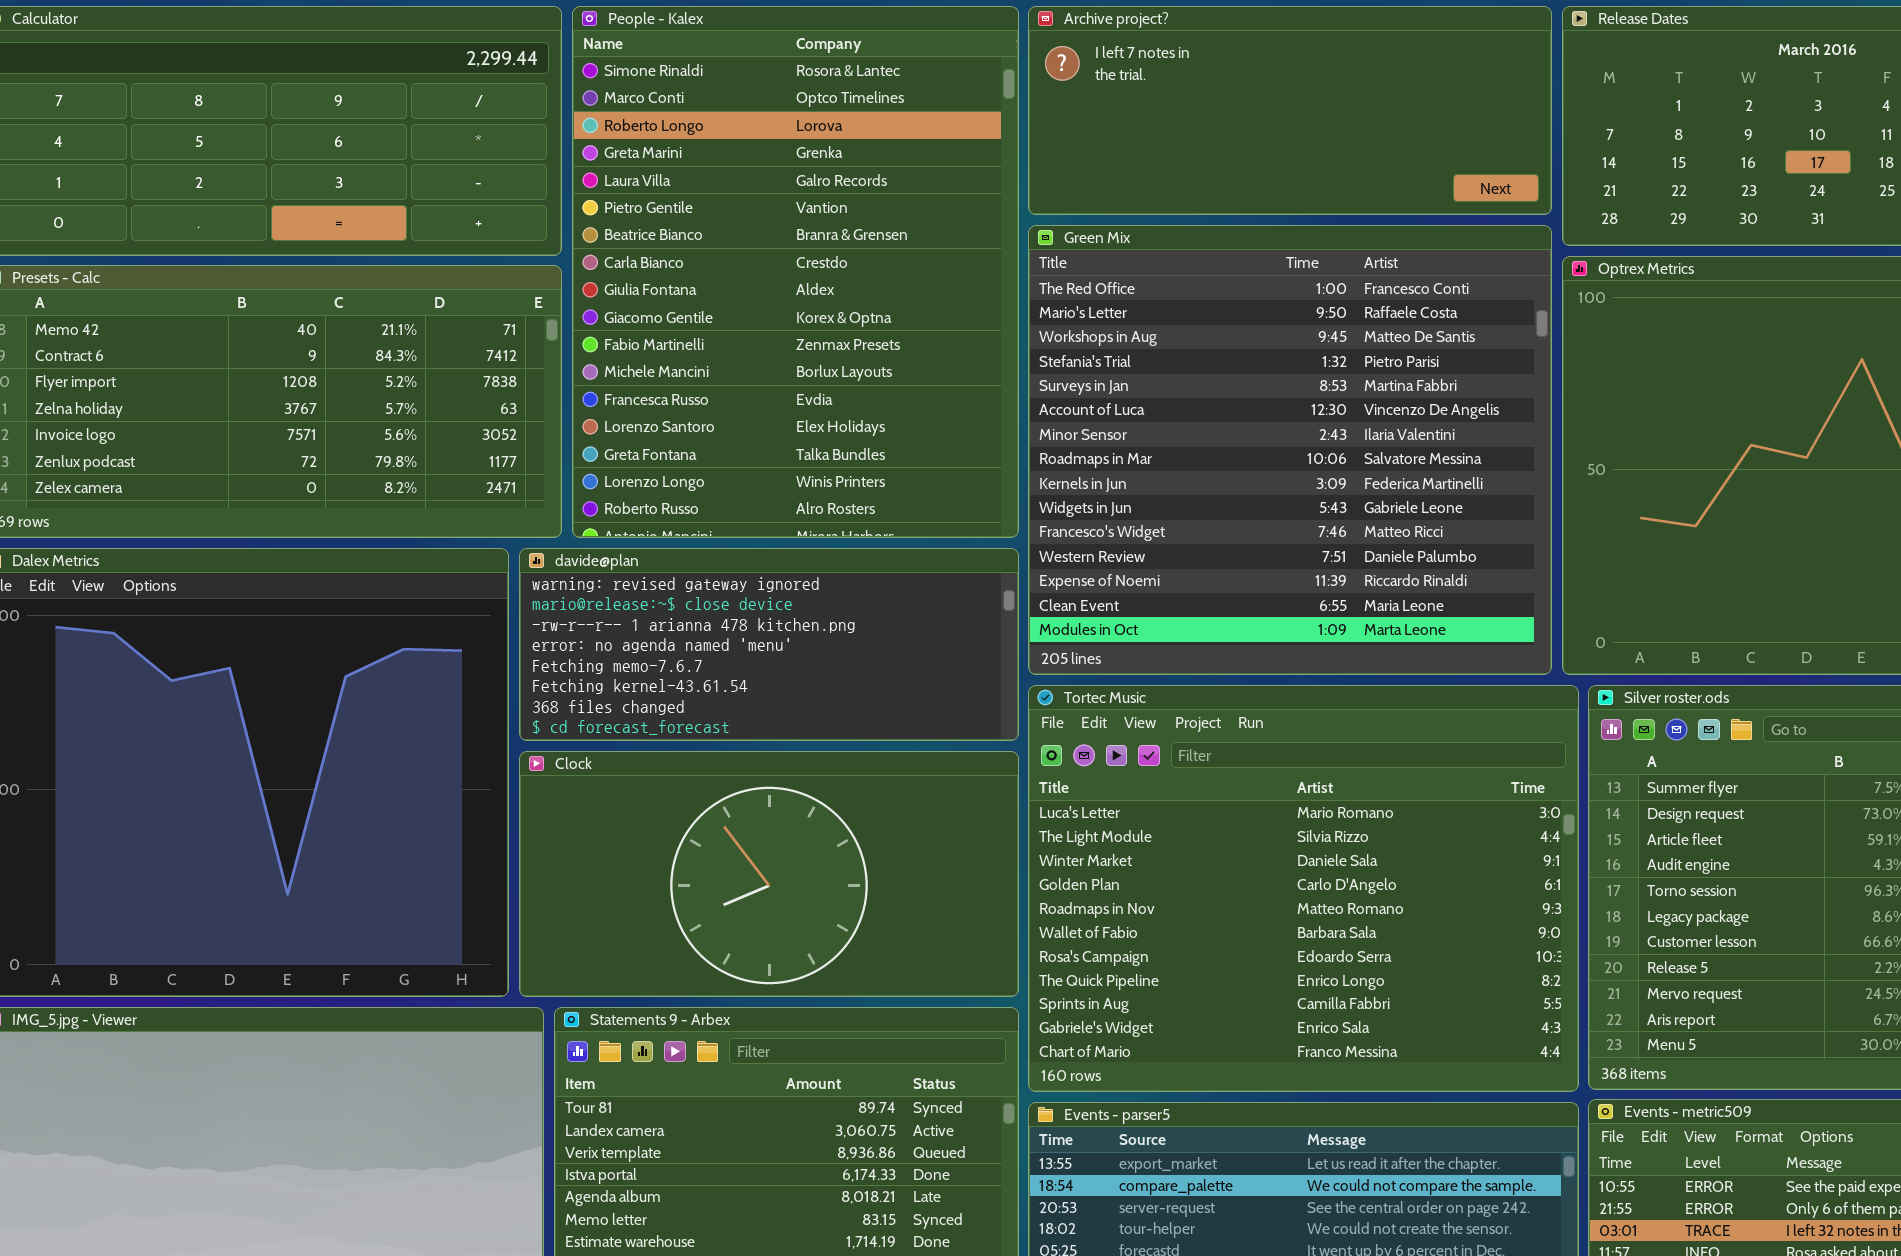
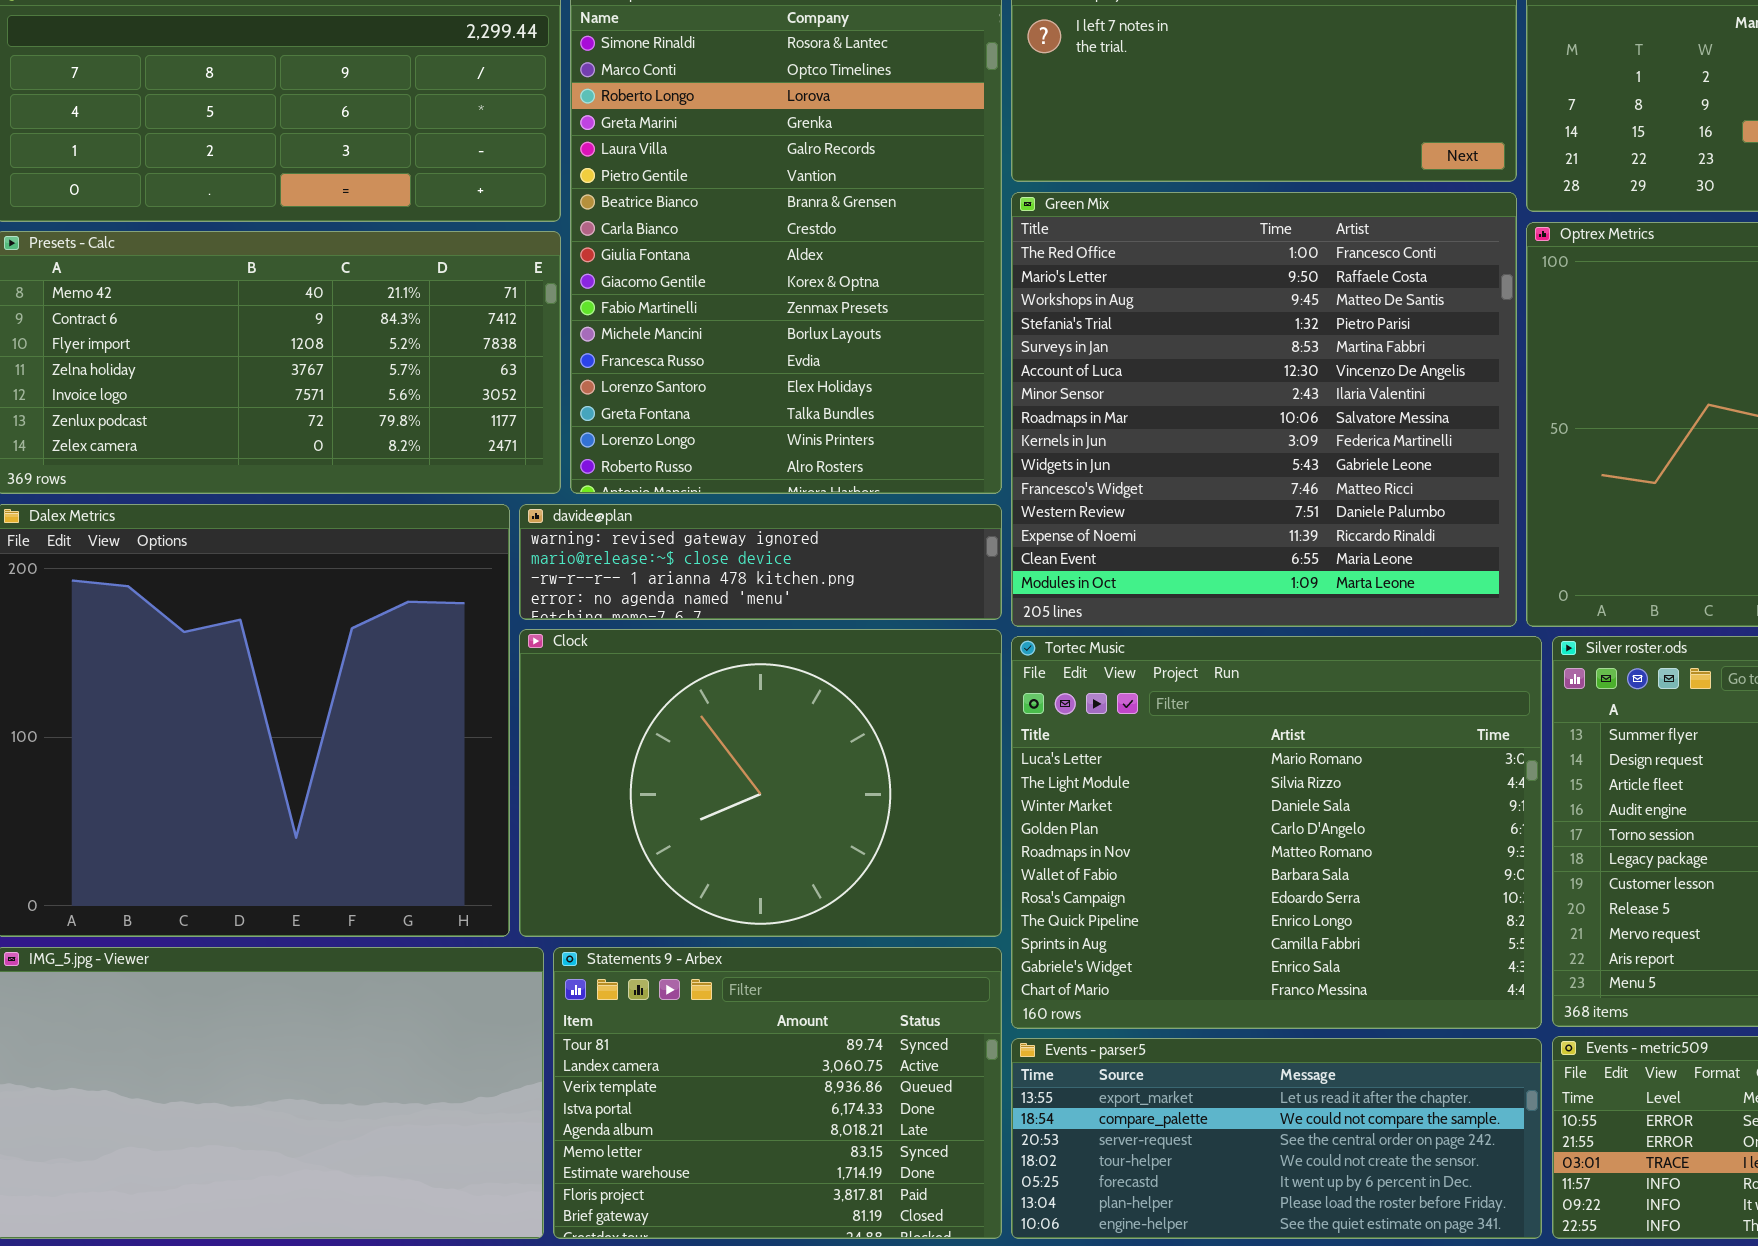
davide@plan: [519,548,1019,741] -> [519,504,1002,620], resized
Clock: [519,751,1019,997] -> [519,629,1002,937], resized

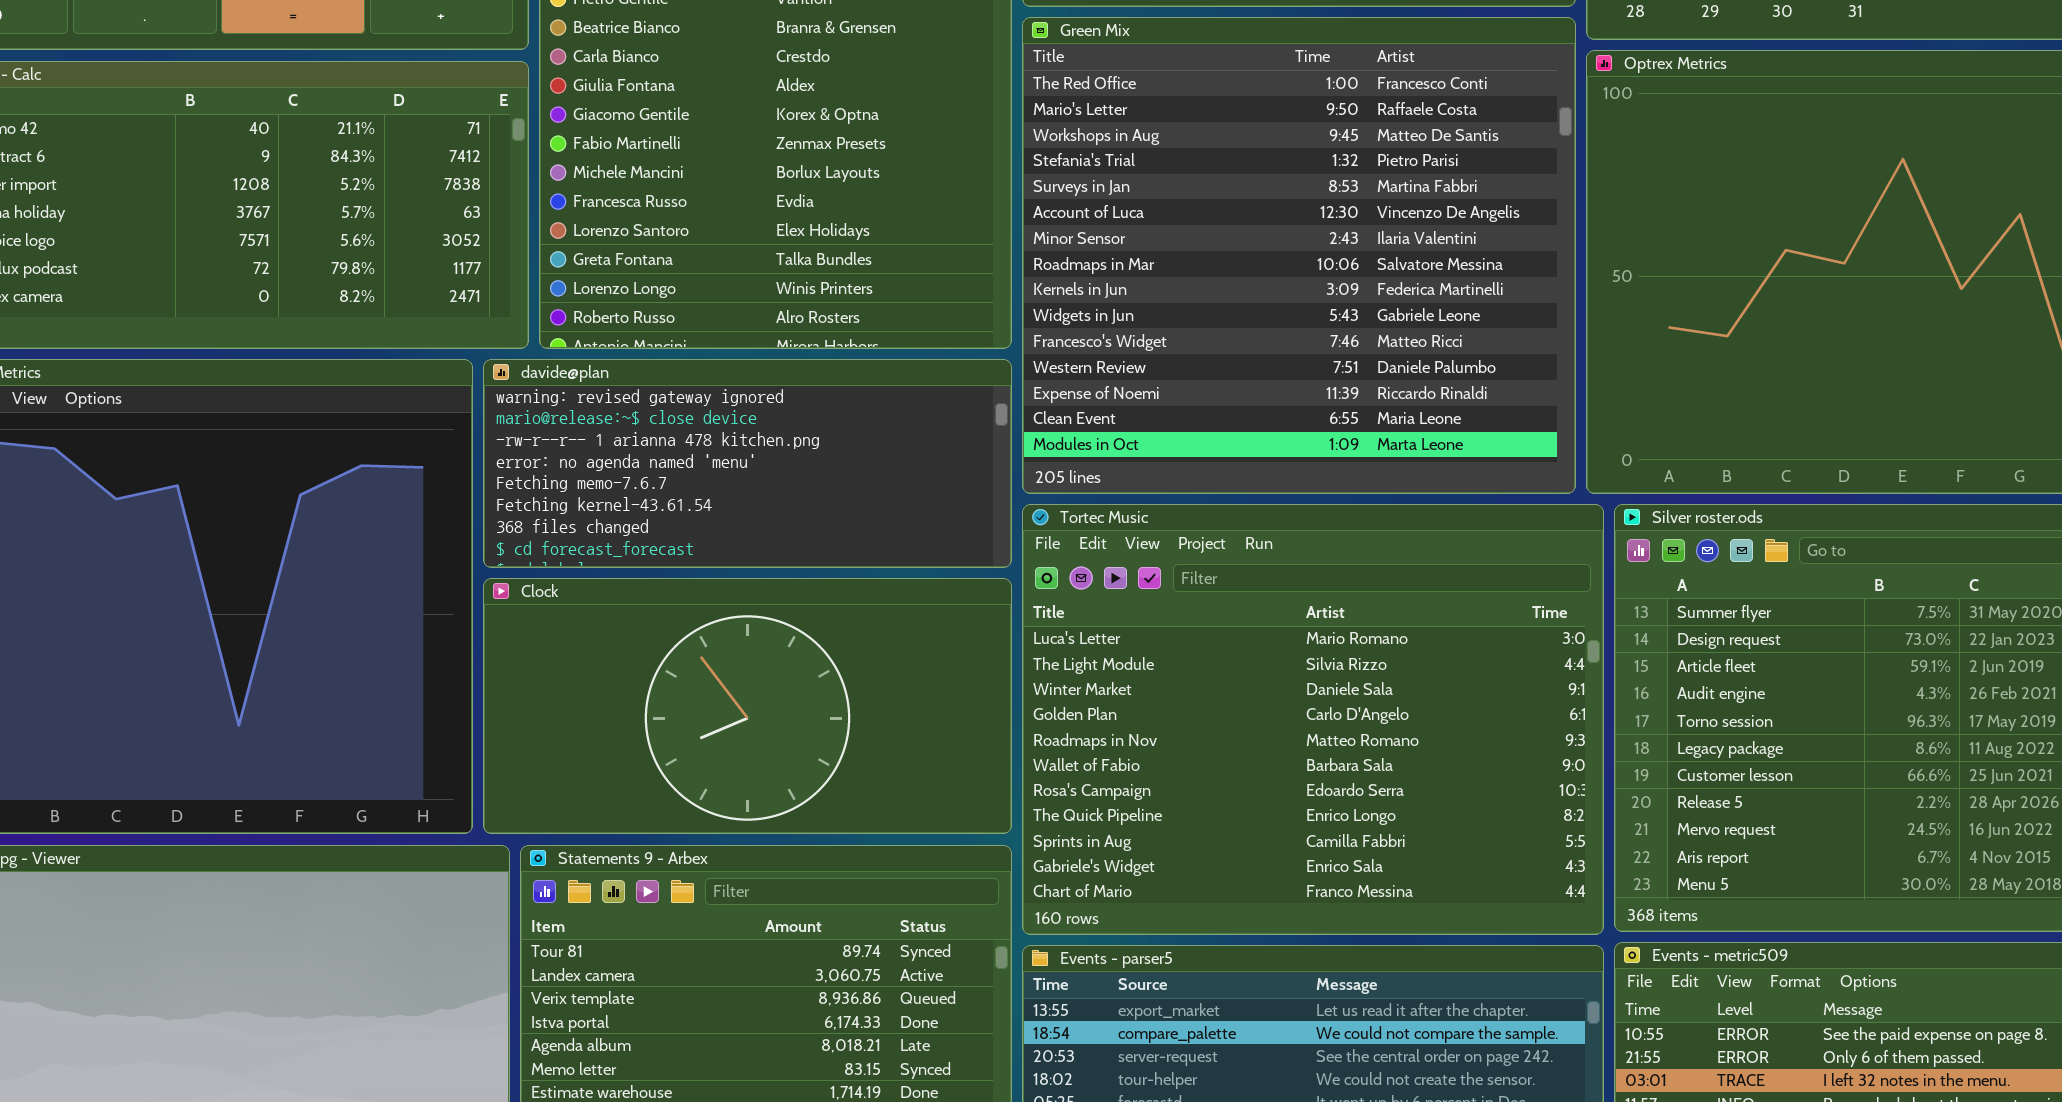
davide@plan: [519,504,1002,620] -> [483,359,1012,568], resized
Clock: [519,629,1002,937] -> [483,578,1012,834], resized

